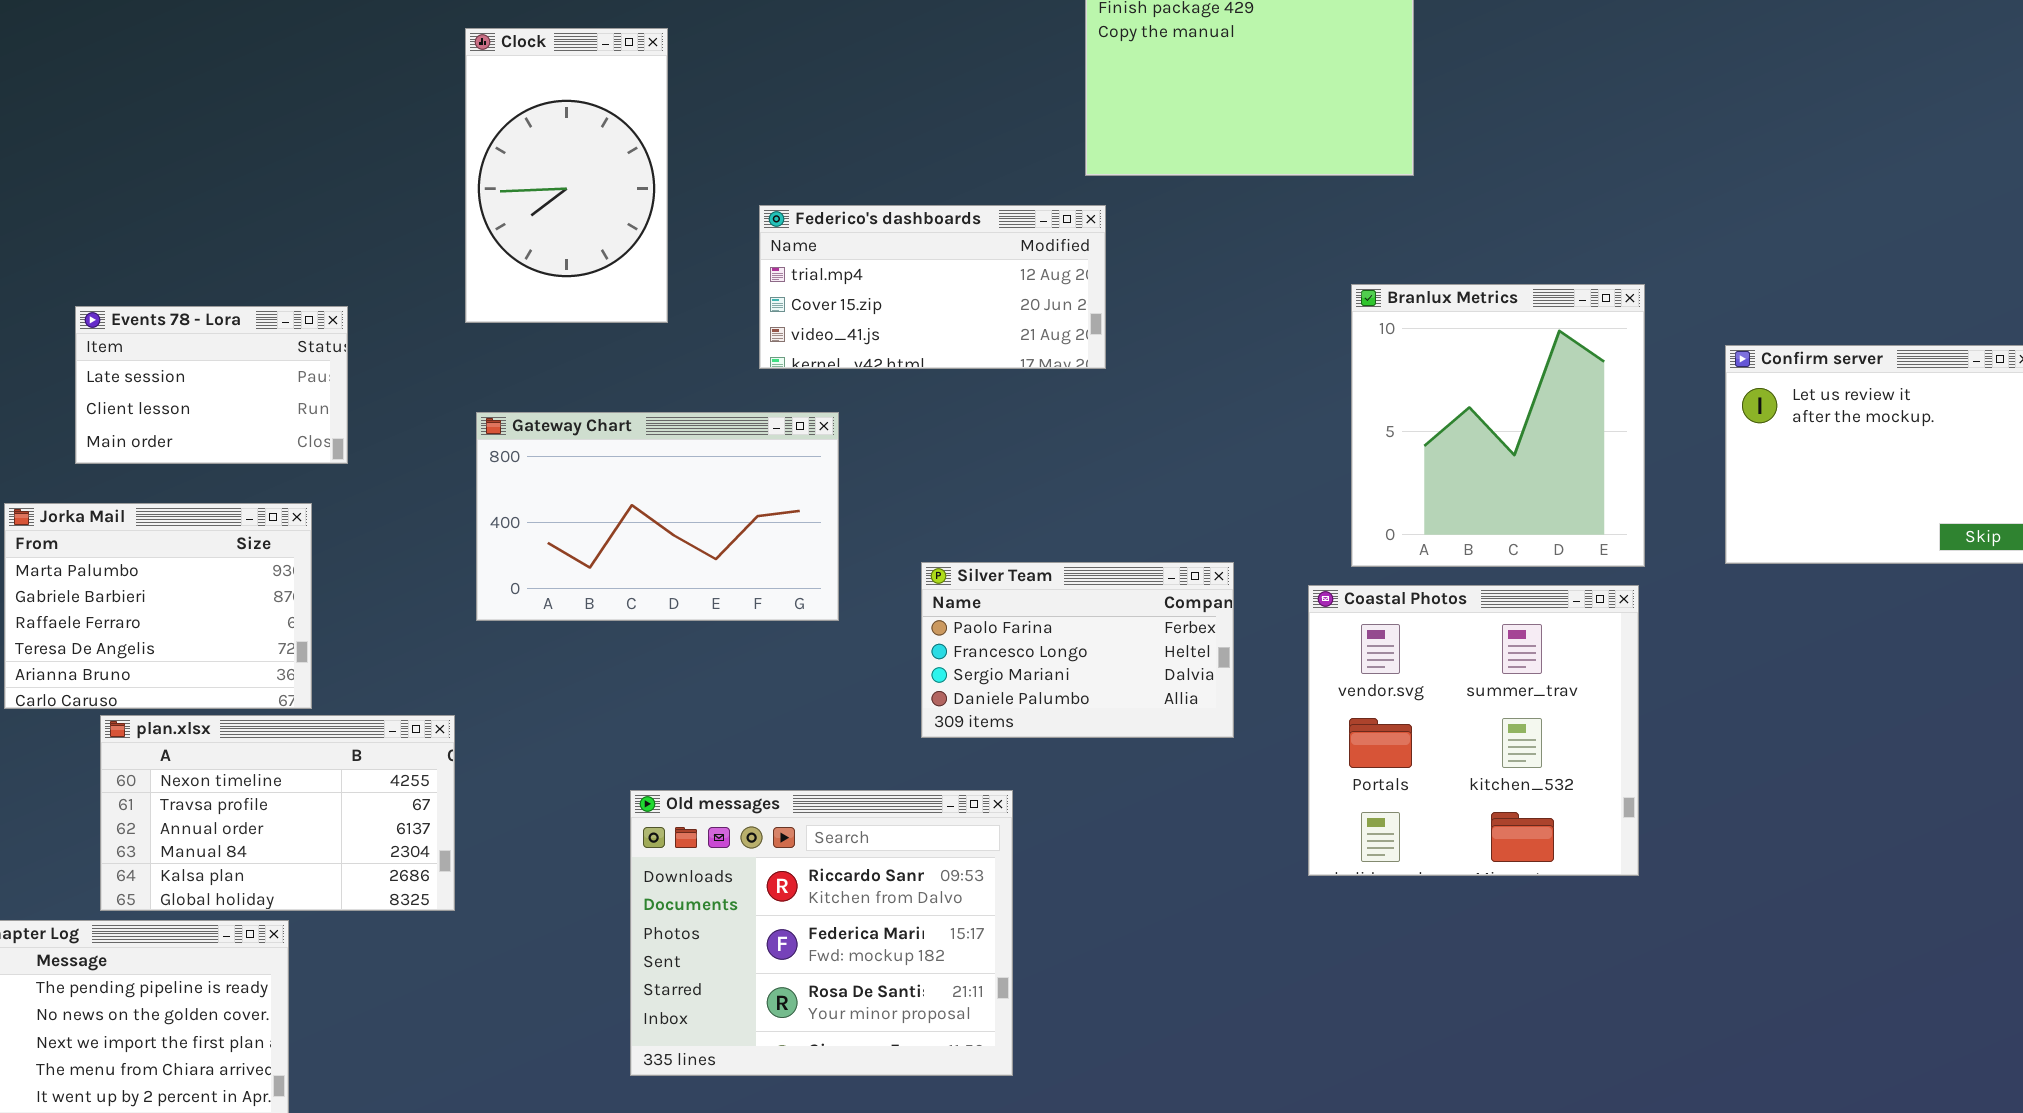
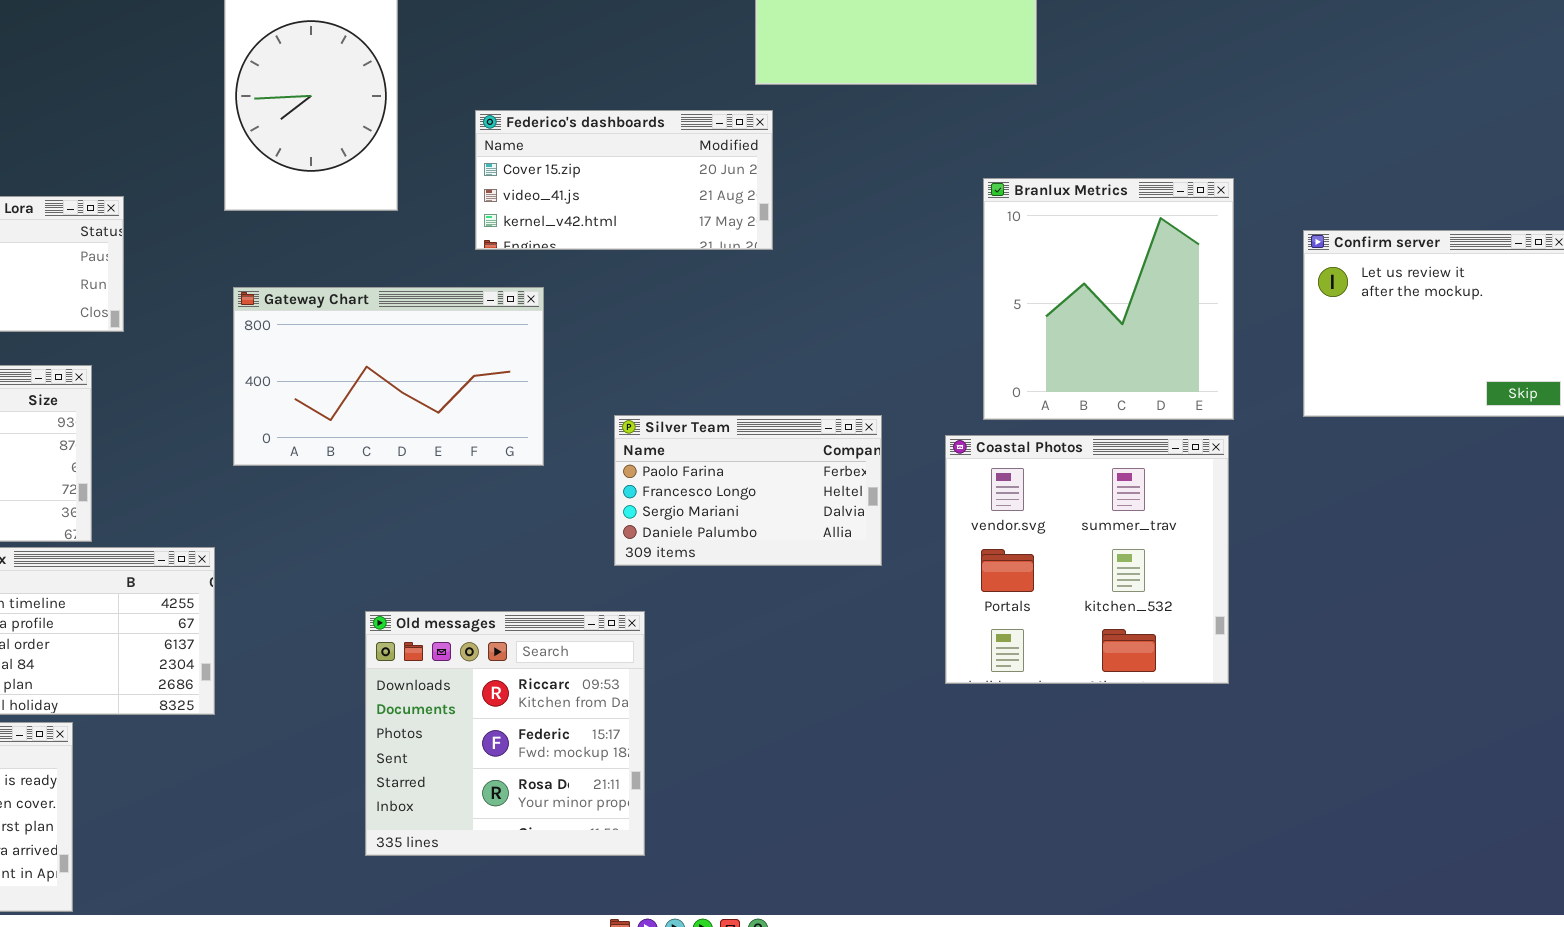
Federico's dashboards: [759,205,1106,369] -> [475,110,773,250], scrolled down 1 row
Old messages: [630,790,1013,1076] -> [365,611,645,856], resized

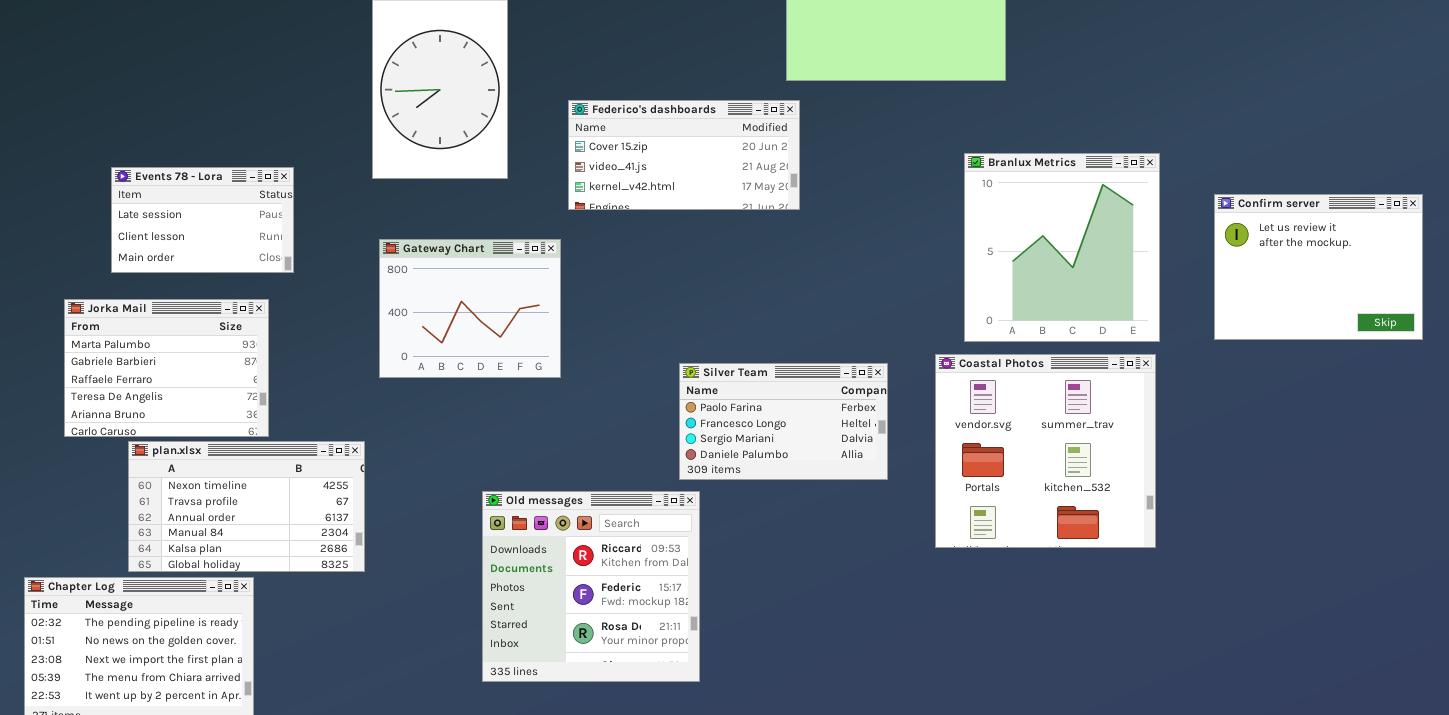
Gateway Chart: [233,287,544,466] -> [379,239,561,378], resized
Silver Team: [614,415,882,566] -> [679,363,888,480], moved

